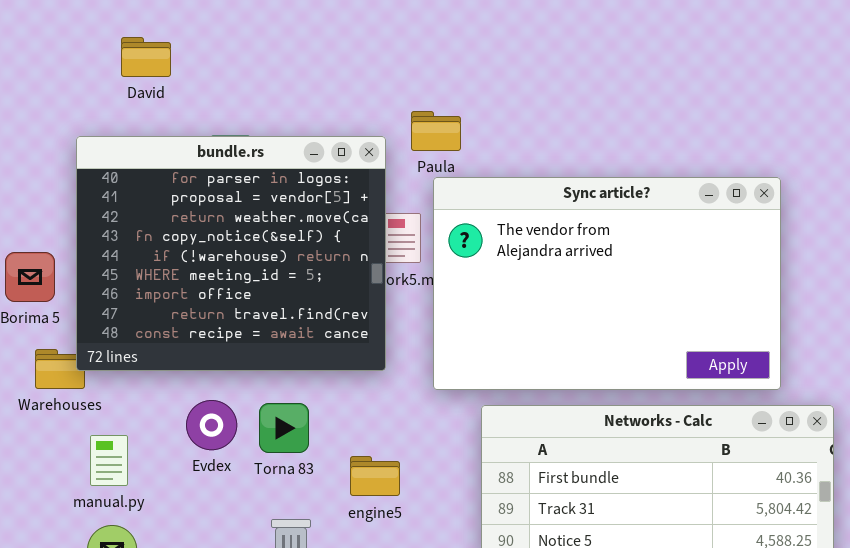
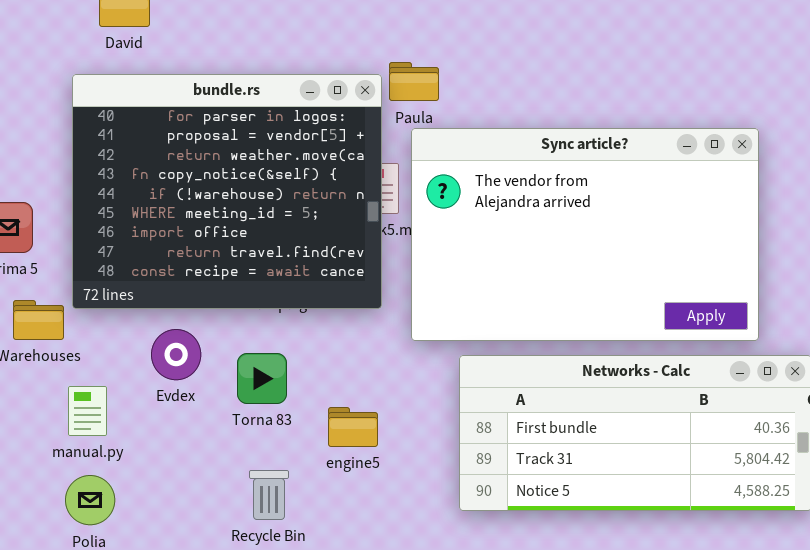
bundle.rs: [76,136,386,371] -> [72,74,382,309], moved
Evdex: [186,400,237,450] -> [151,329,201,380], moved

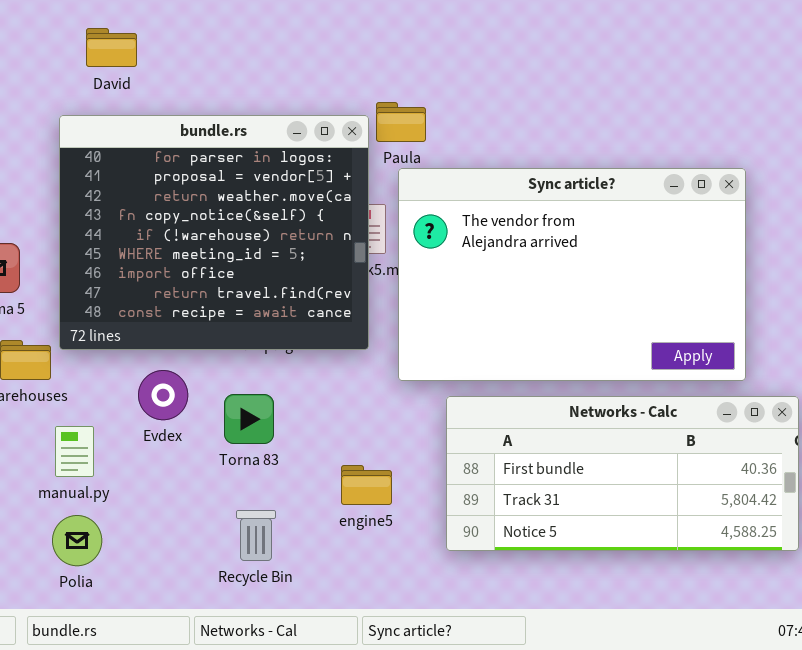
engine5: [328,407,378,447] -> [341,465,392,505], moved

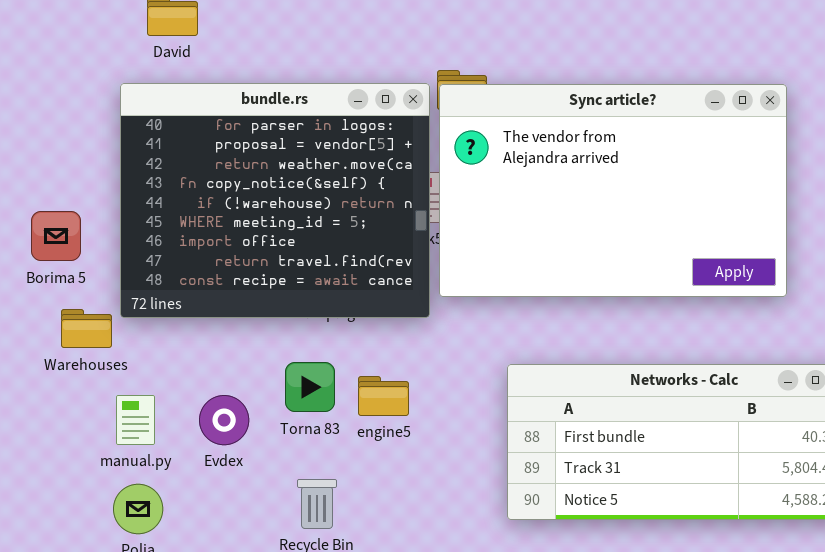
Sync article?: [398,168,746,381] -> [439,84,787,297], moved
Evdex: [138,370,188,420] -> [199,395,249,445], moved
engine5: [341,465,392,505] -> [358,376,409,416], moved

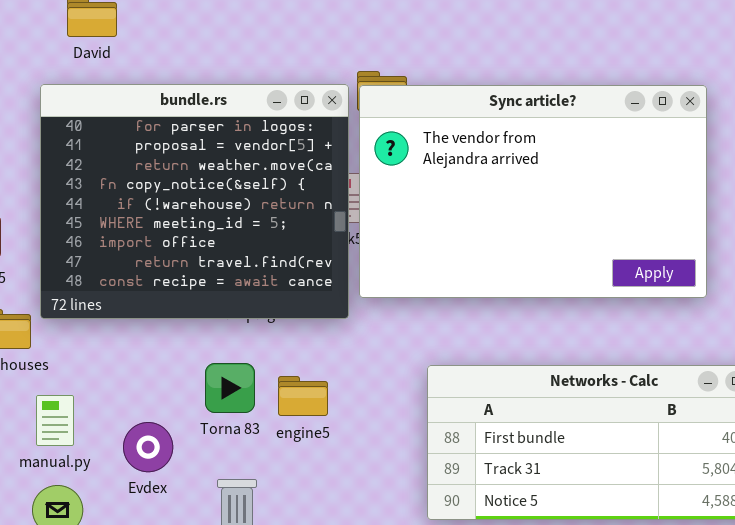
Evdex: [199,395,249,445] -> [123,422,173,472], moved

